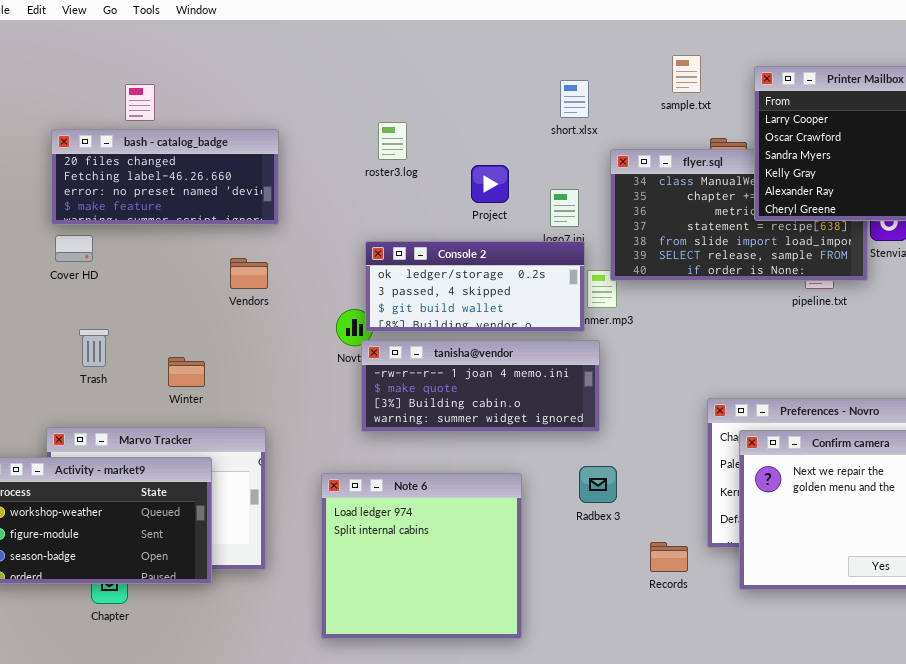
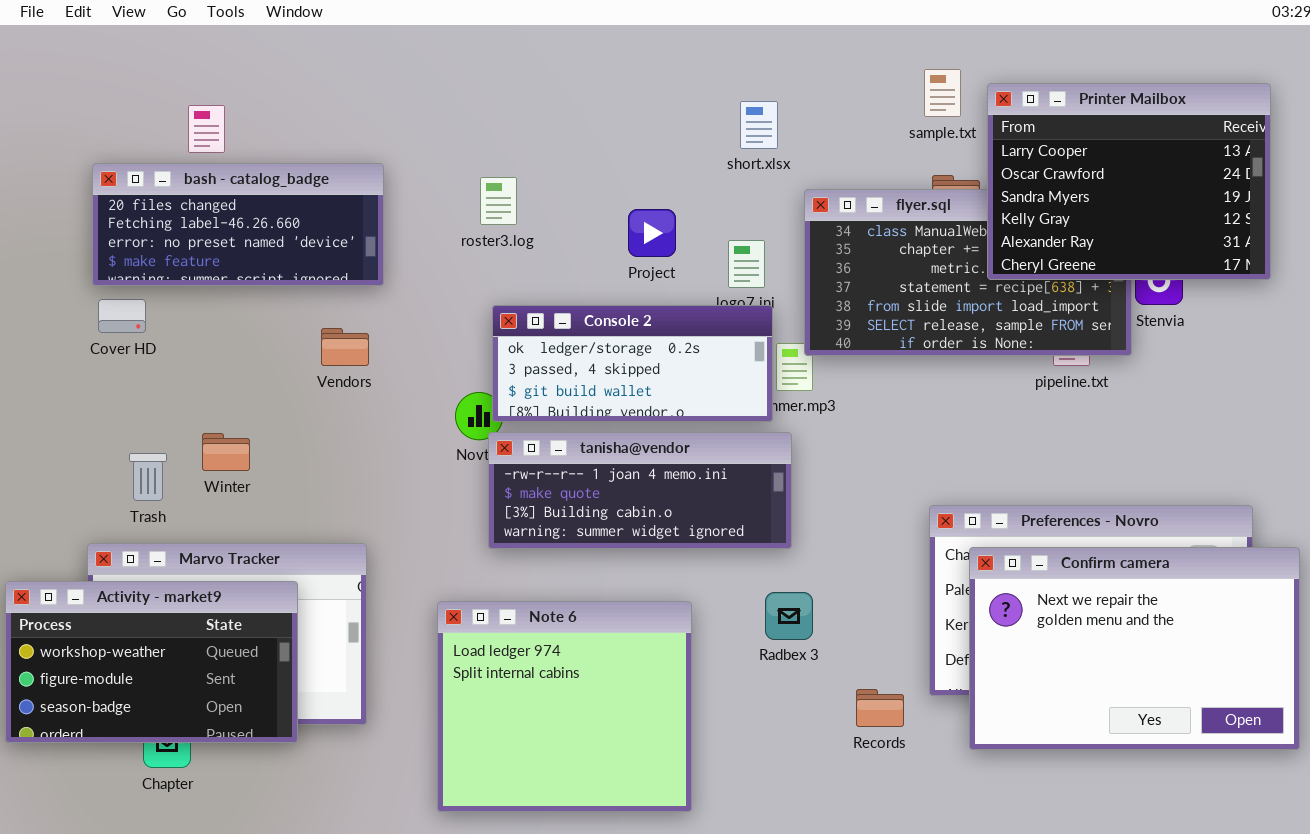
sample.txt: [672,55,701,93] -> [924,69,961,117], moved
roster3.log: [378,122,407,160] -> [480,177,517,225], moved
Trash: [79,329,109,367] -> [129,453,167,501], moved
Winter: [168,357,205,387] -> [202,433,250,471], moved

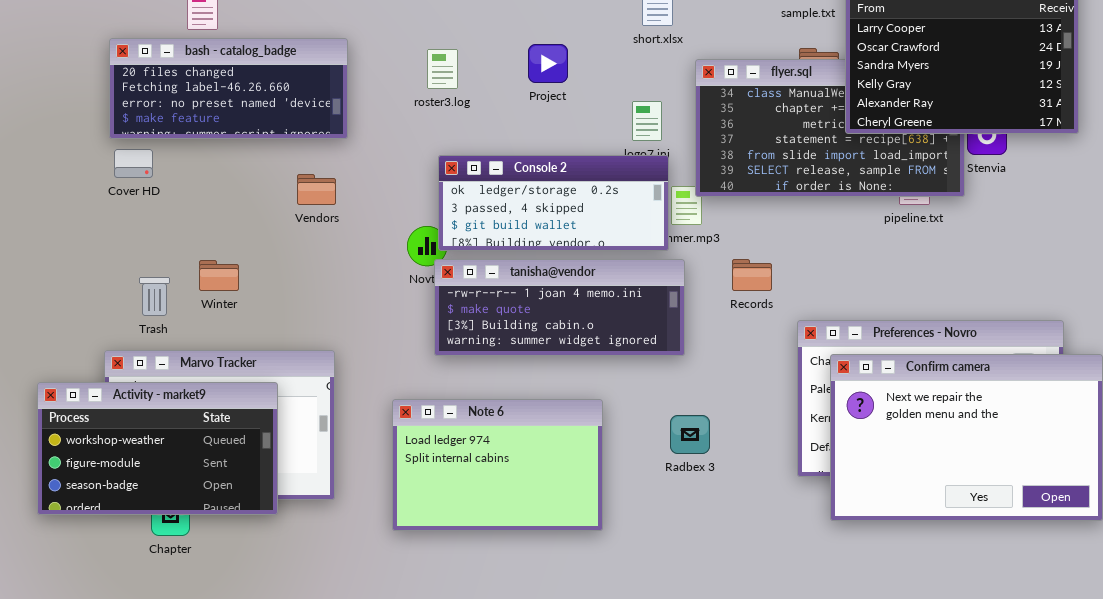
Project: [628,209,676,257] -> [528,44,568,83], moved
Radbex 3: [765,592,813,640] -> [670,415,710,454], moved
Note 6: [437,601,692,812] -> [392,399,603,531], resized
Records: [856,689,904,727] -> [732,259,772,291], moved

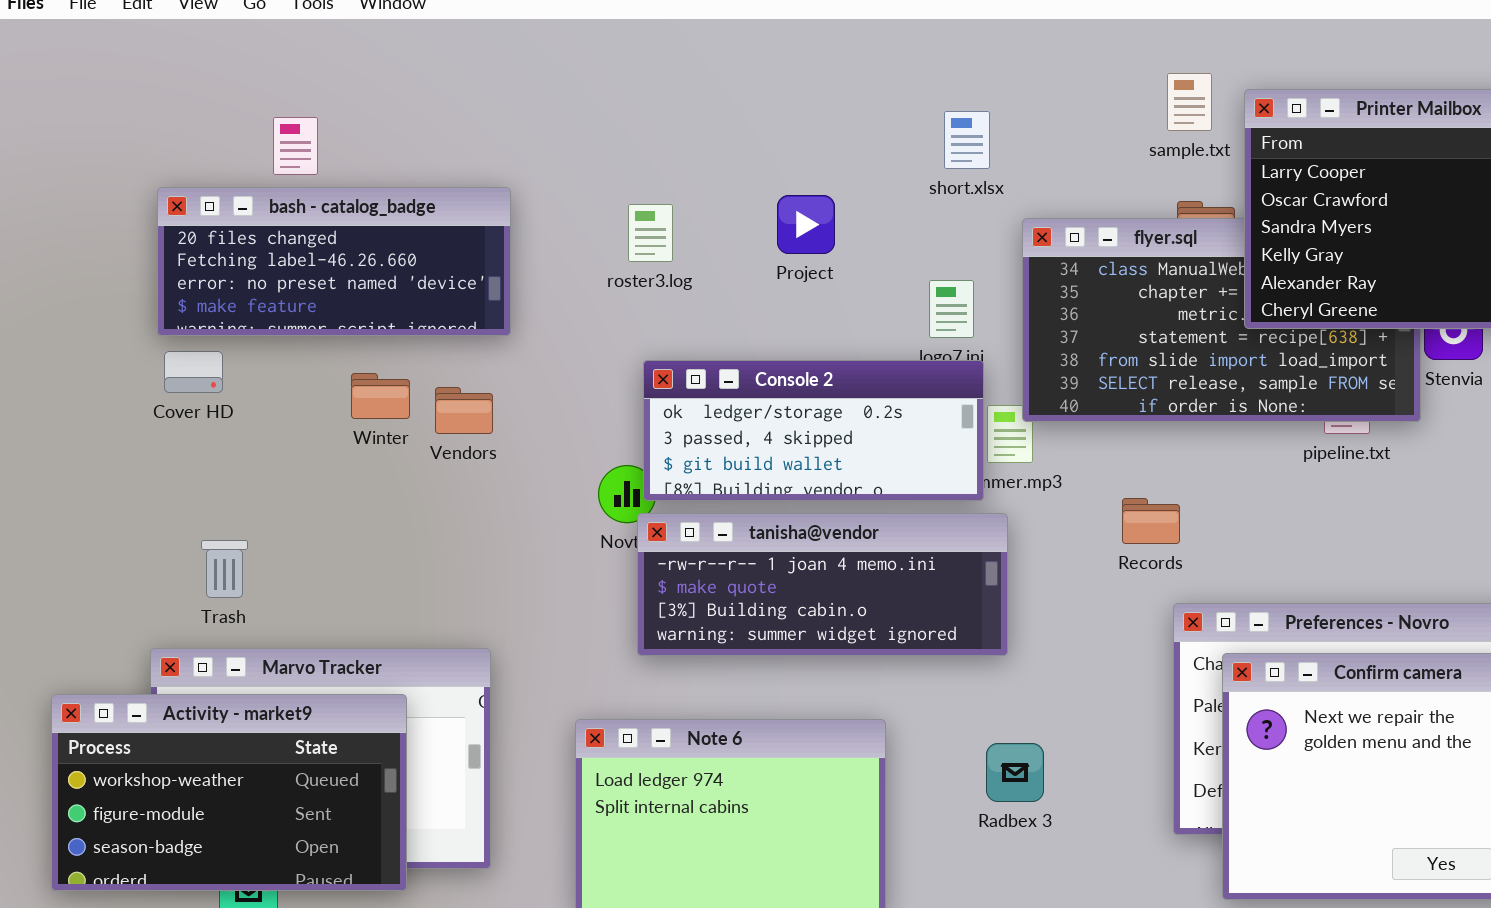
Records: [732,259,772,291] -> [1122,498,1180,544], moved
Winter: [199,260,239,291] -> [351,373,410,419], moved

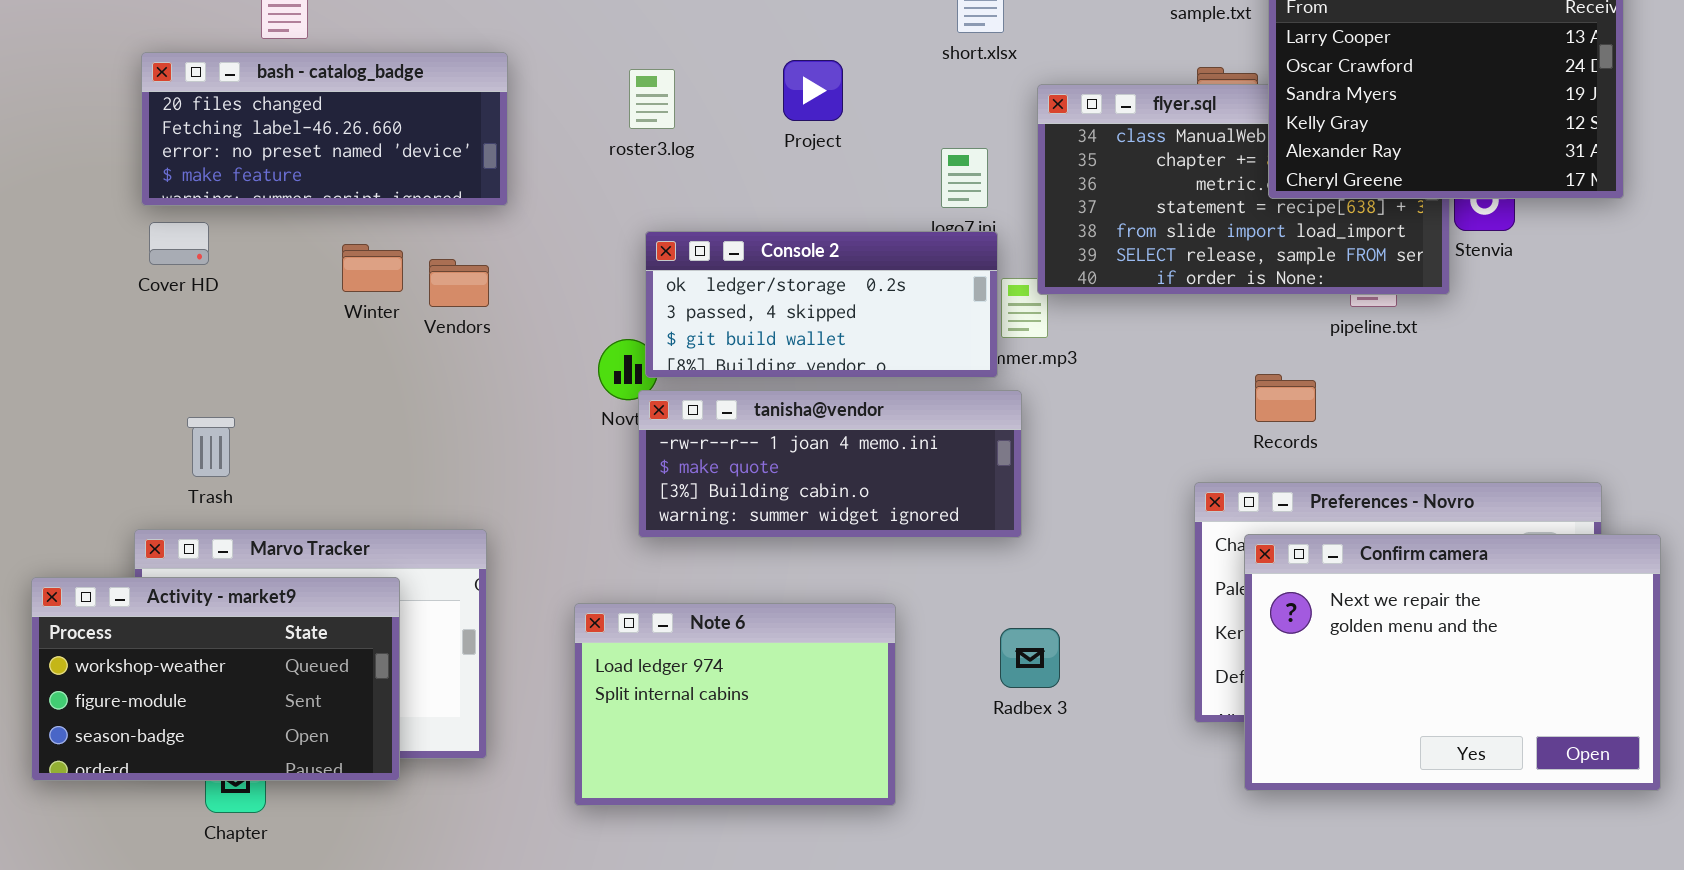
Records: [1122,498,1180,544] -> [1255,374,1316,422], moved

